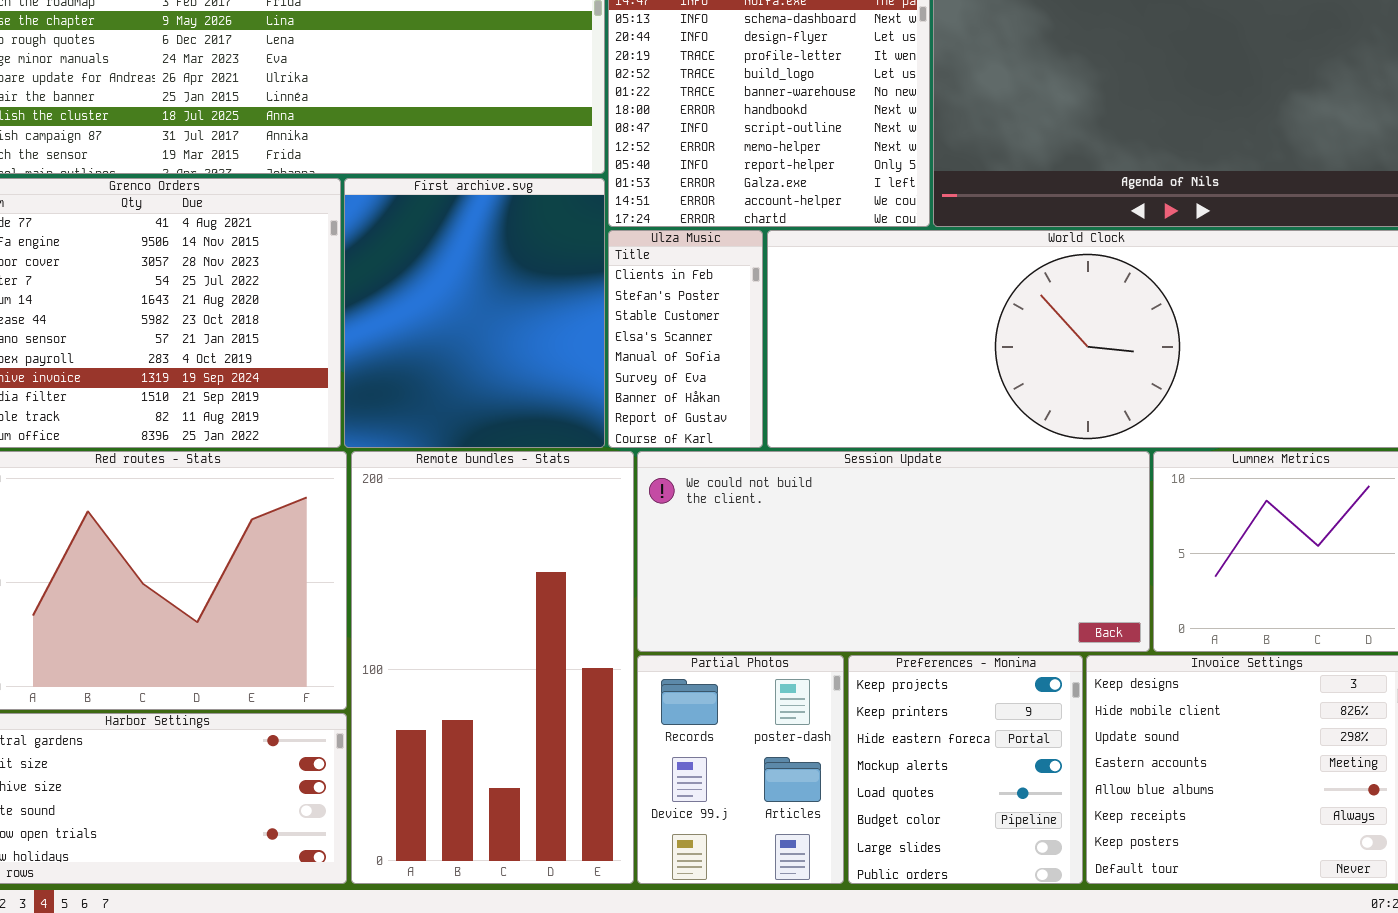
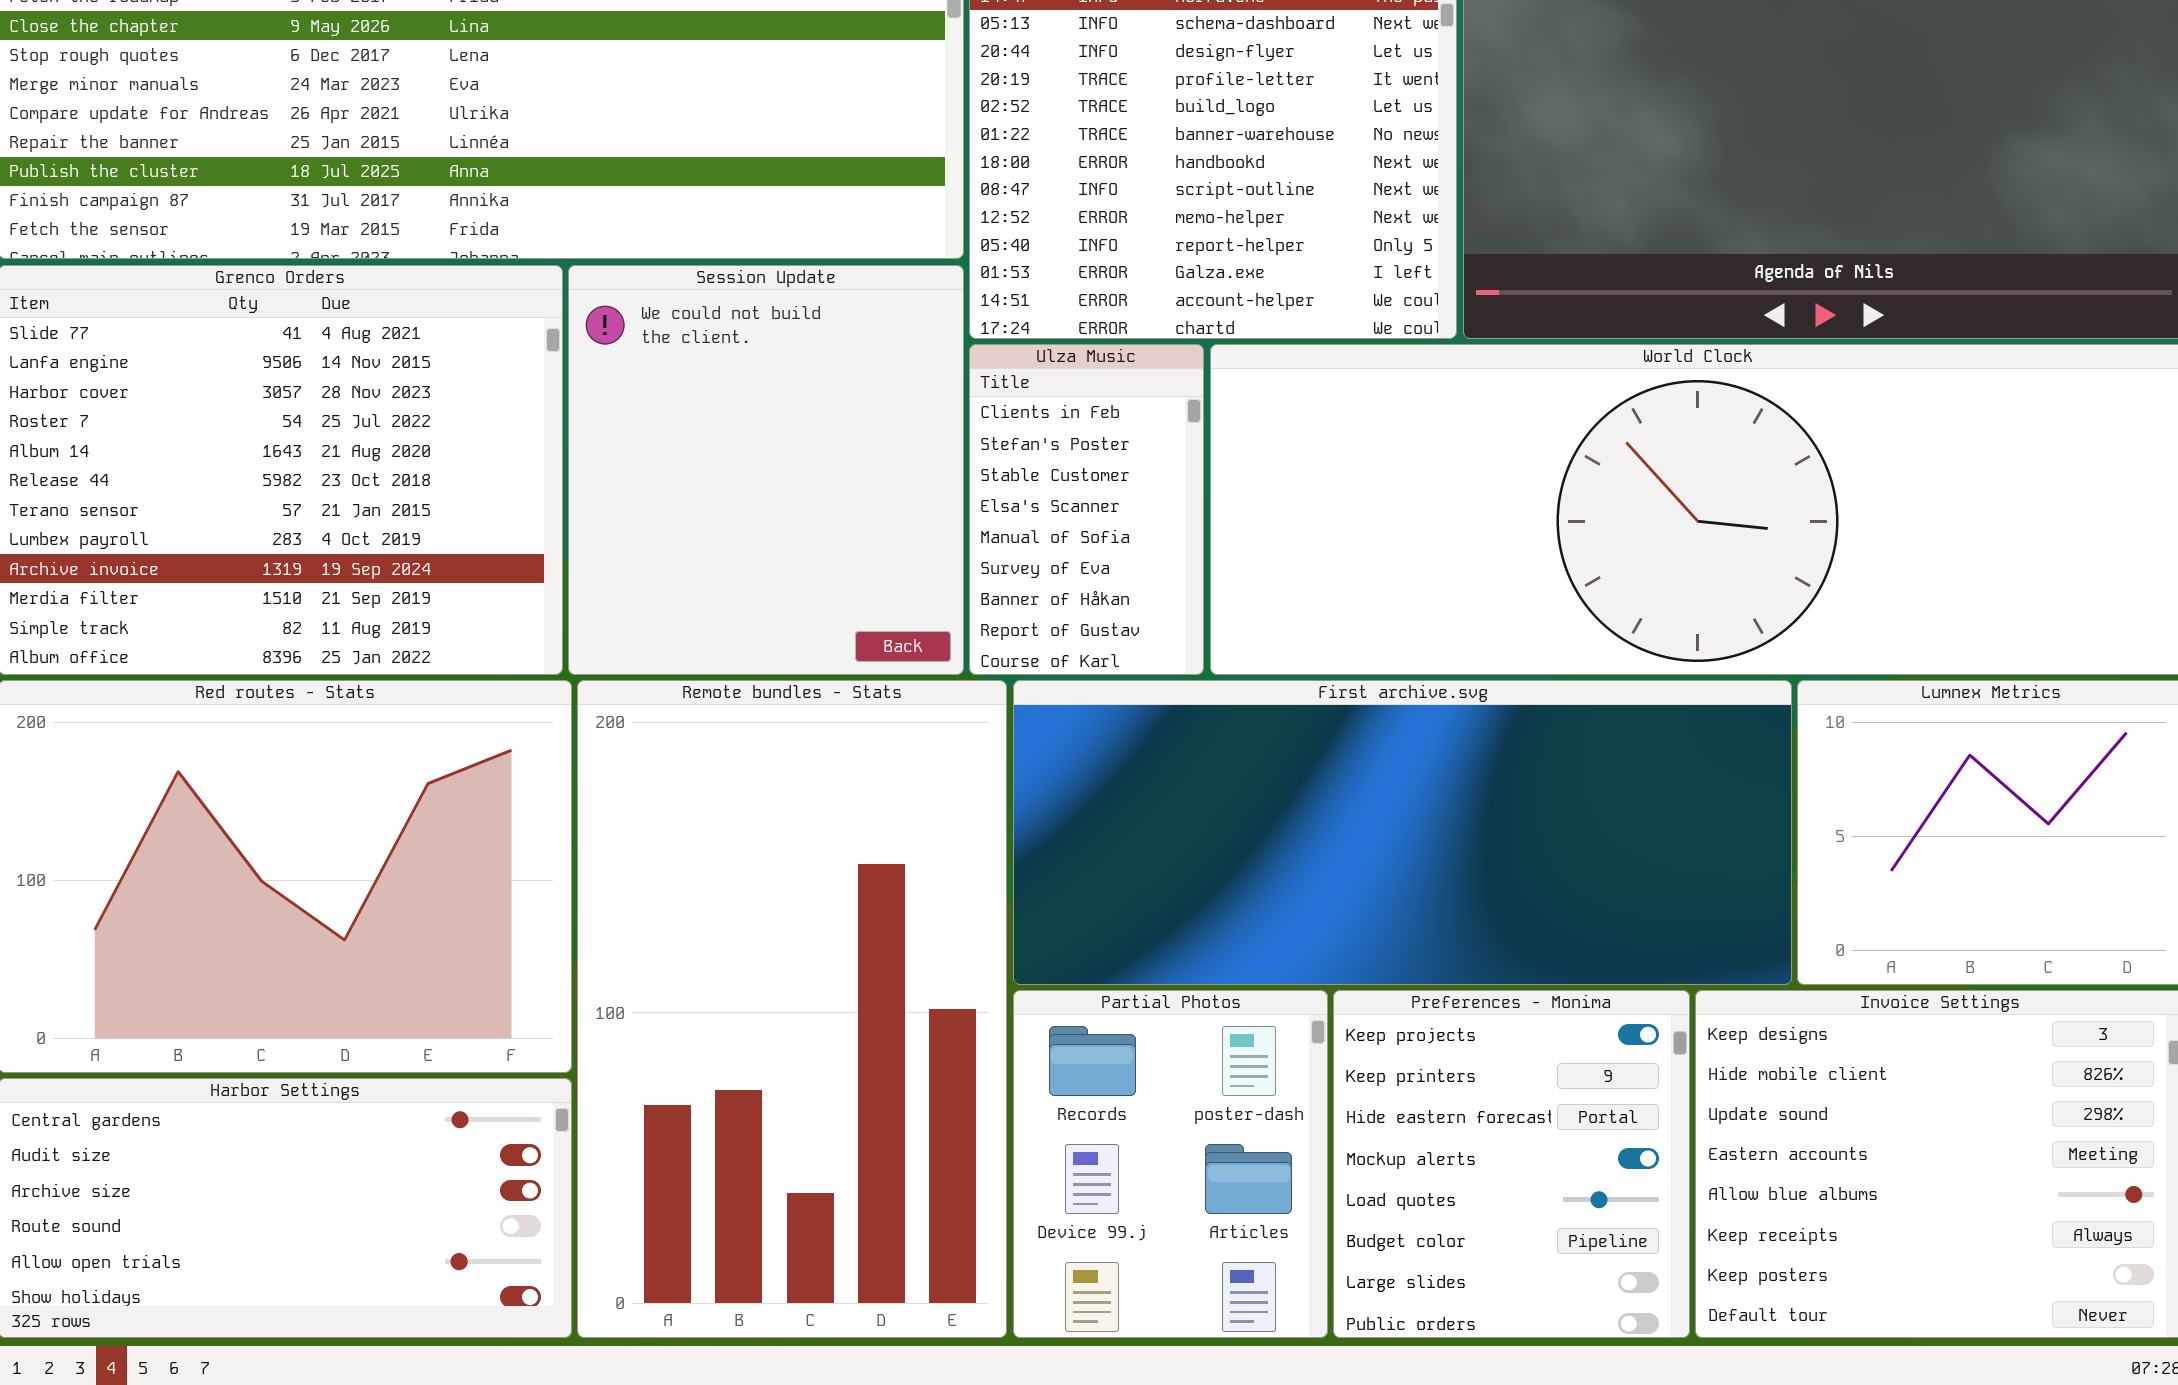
First archive.svg: [344,178,605,448] -> [1013,680,1792,985], moved, resized
Session Update: [637,451,1150,652] -> [568,265,964,675], moved, resized

